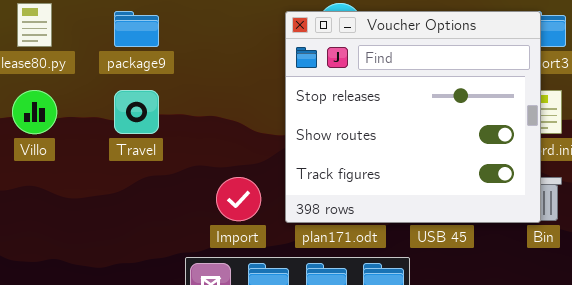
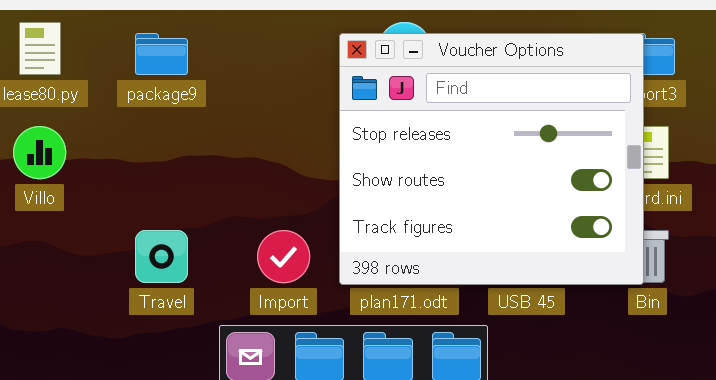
Travel: [114,90,159,134] -> [135,230,188,283], moved

